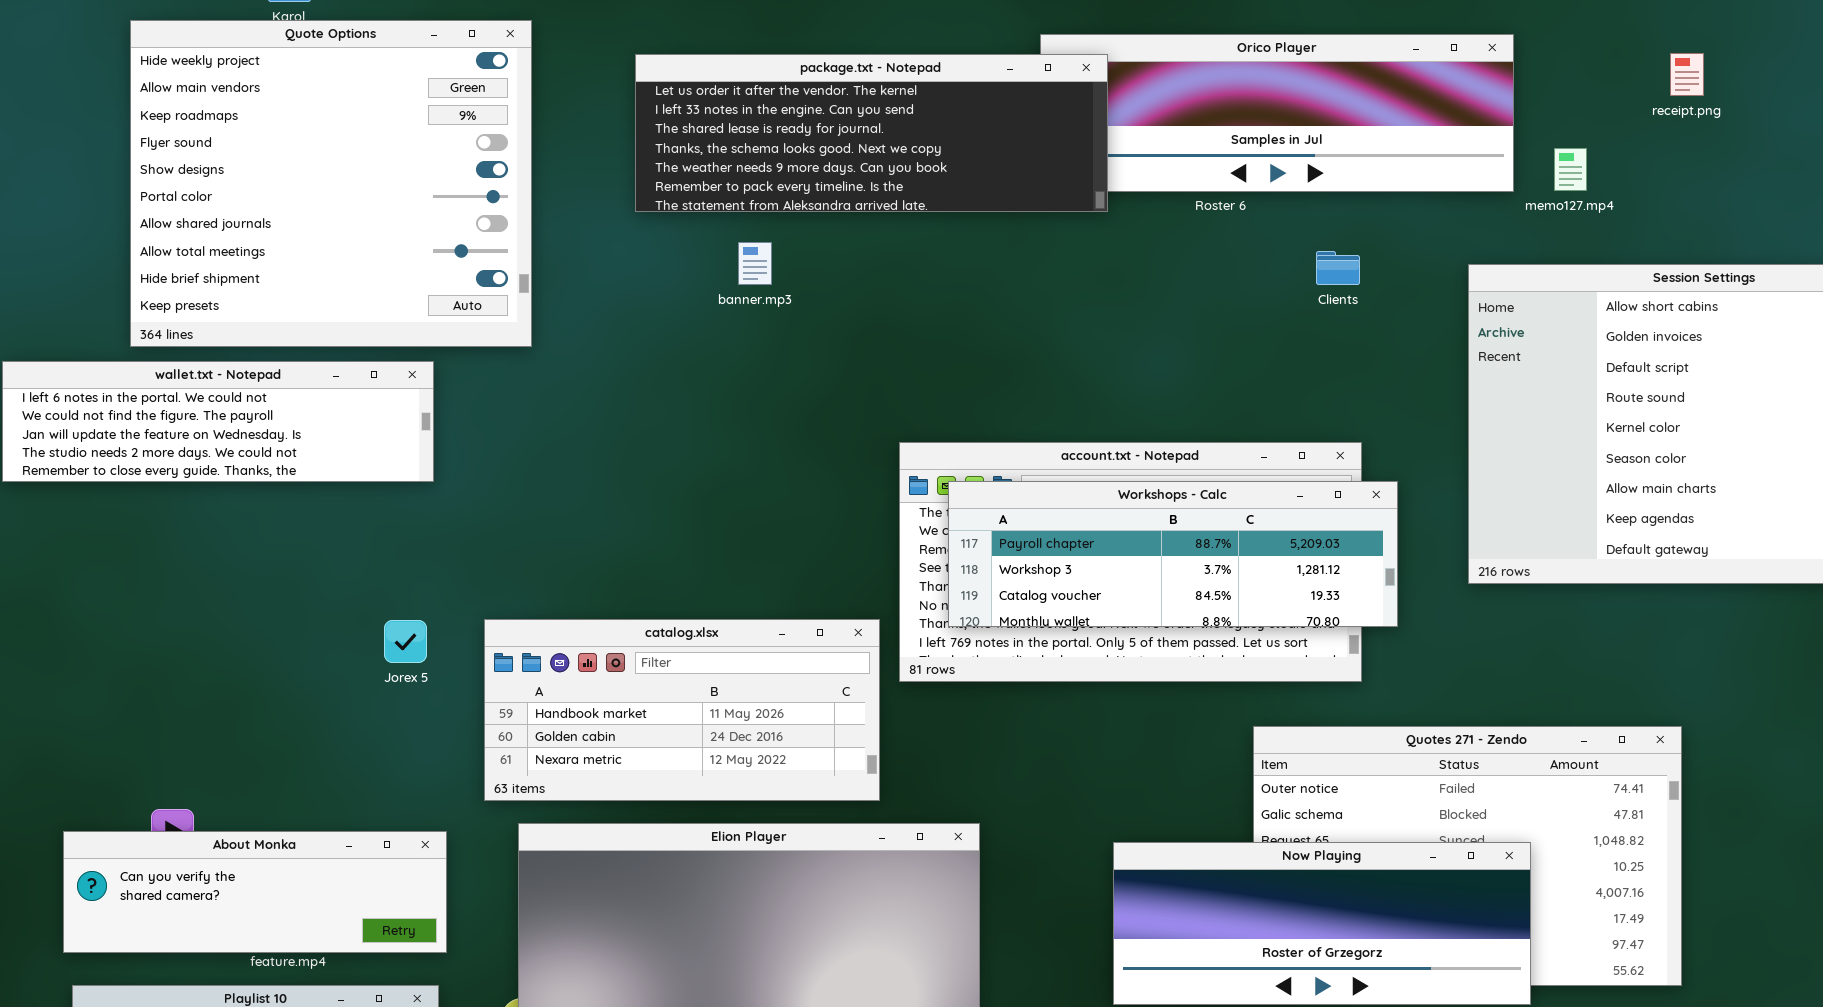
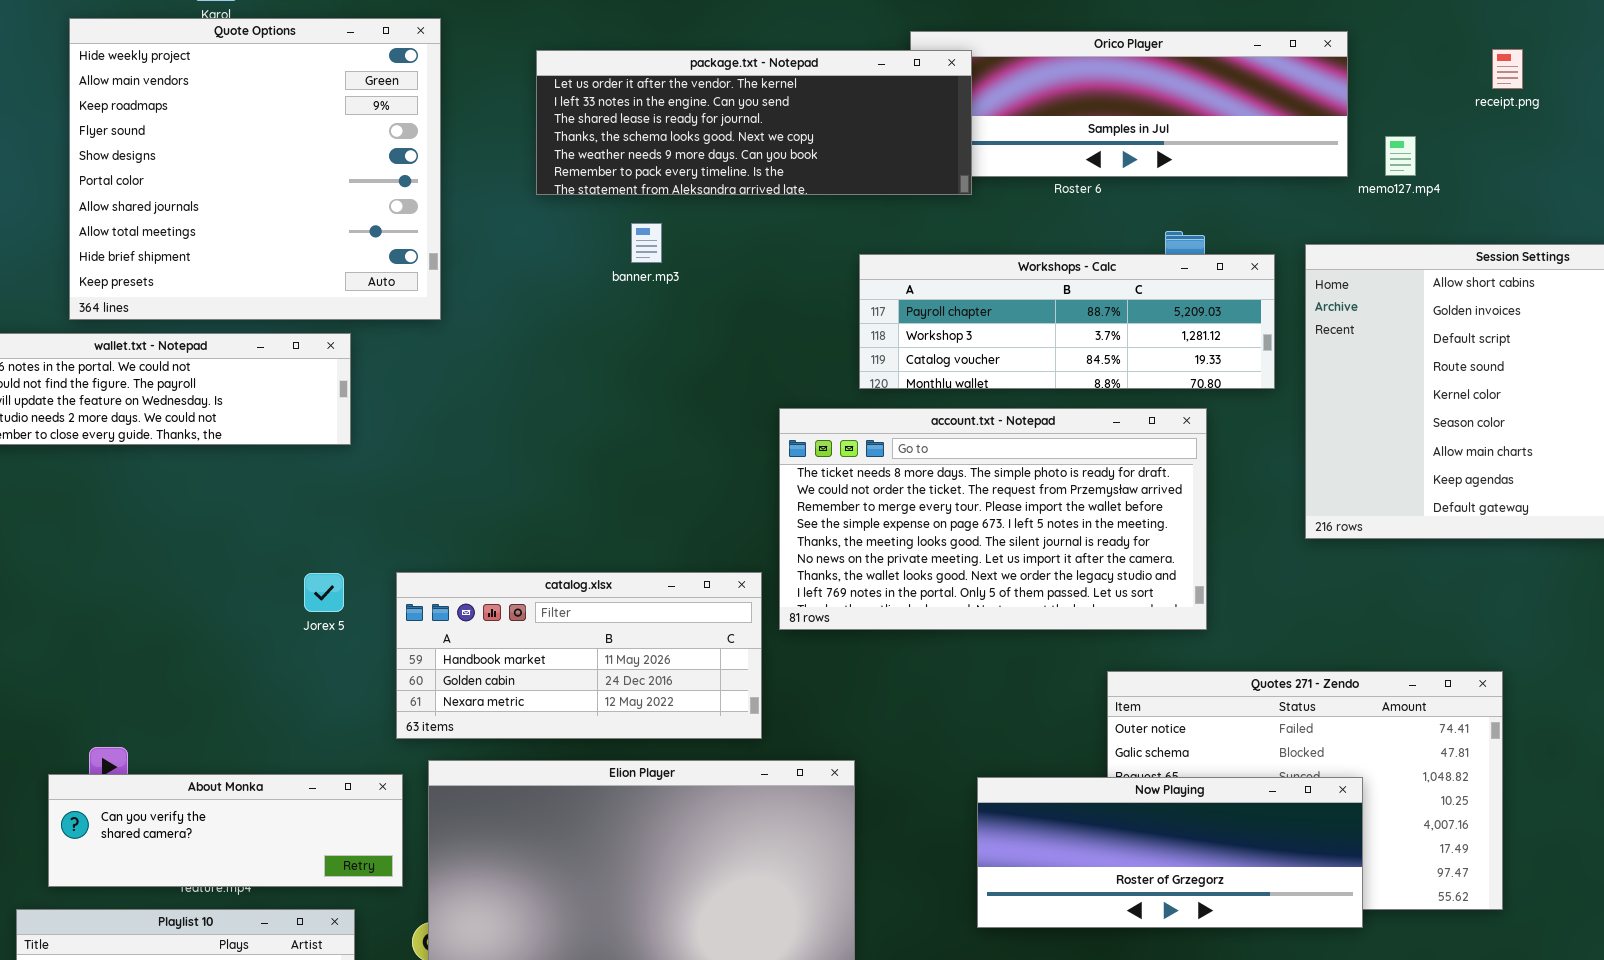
Workshops - Calc: [948,481,1398,627] -> [859,254,1275,389], moved
About Monka: [63,831,447,953] -> [48,774,403,887], moved

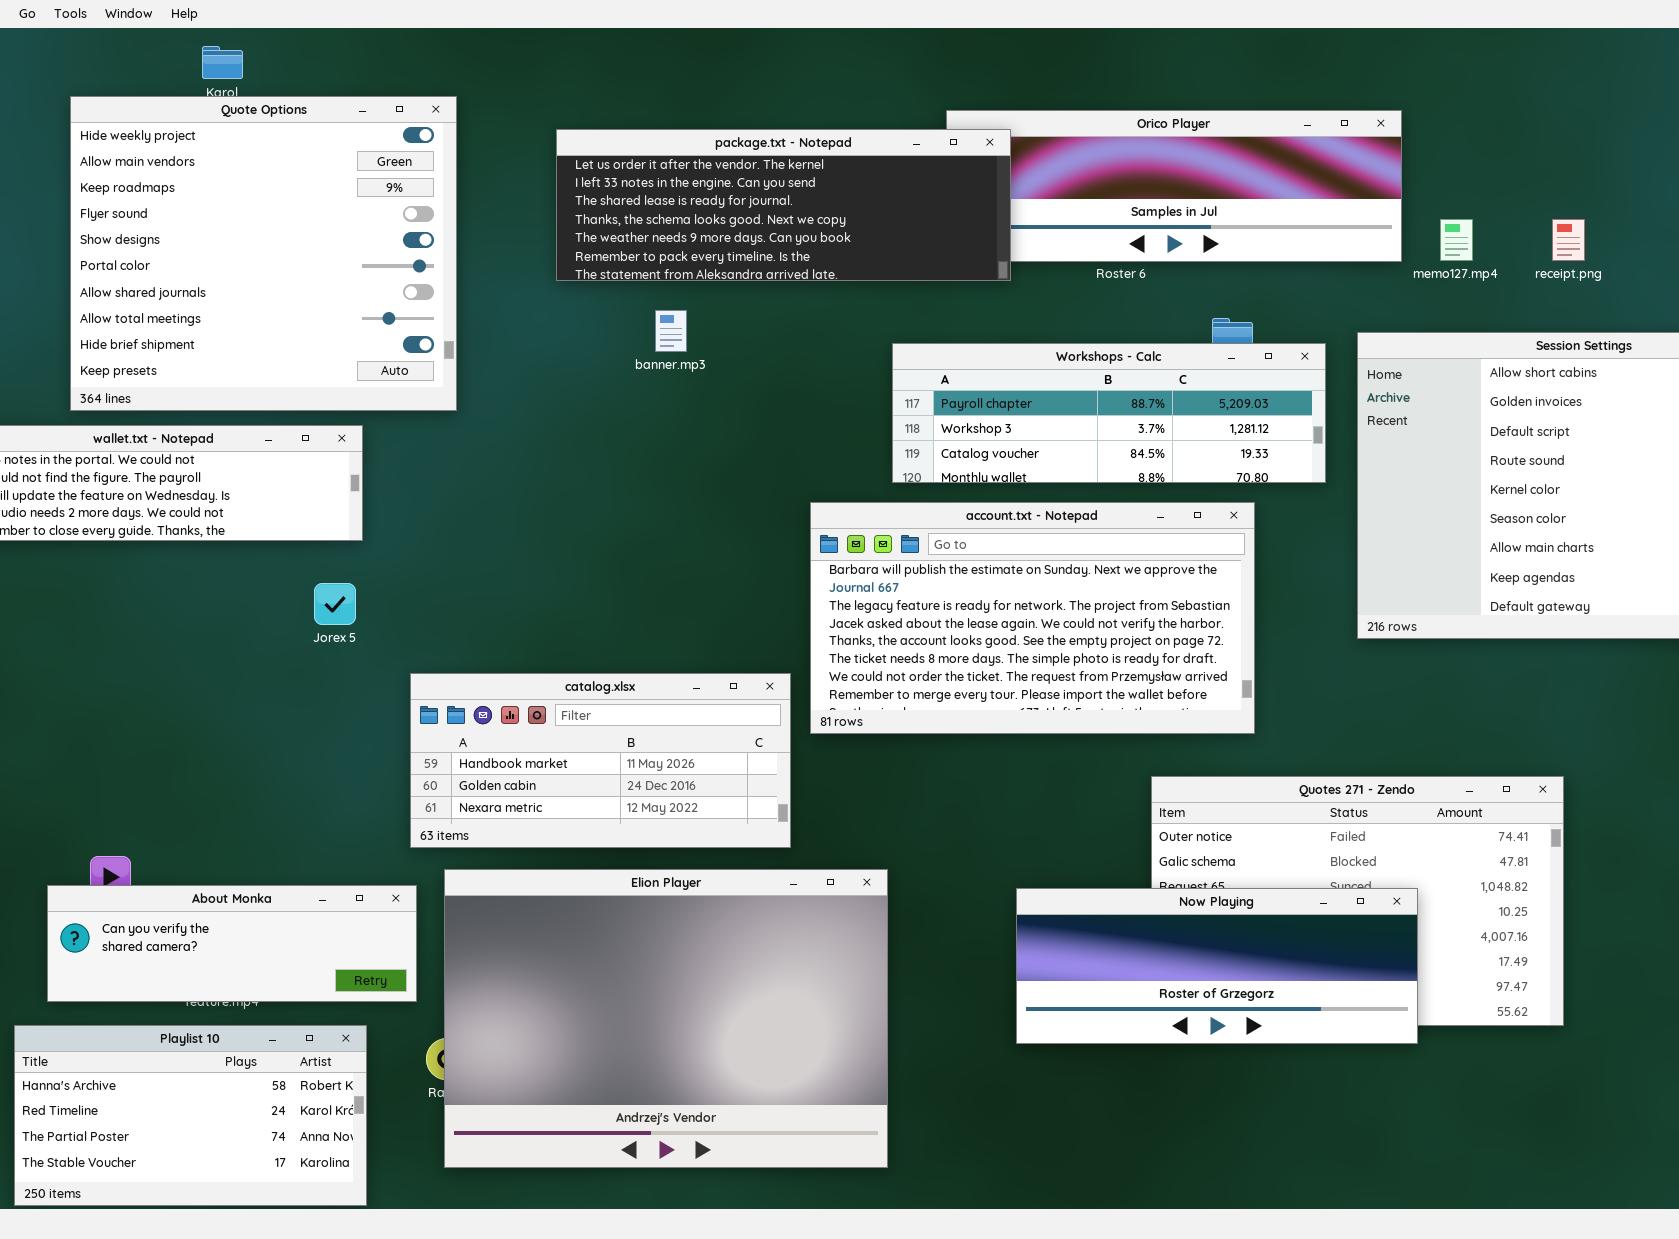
receipt.png: [1492,49,1523,89] -> [1552,219,1585,261], moved
account.txt - Notepad: [779,408,1207,630] -> [810,502,1255,734], scrolled up 5 rows
Jorex 5: [304,573,344,612] -> [314,583,356,625], moved

